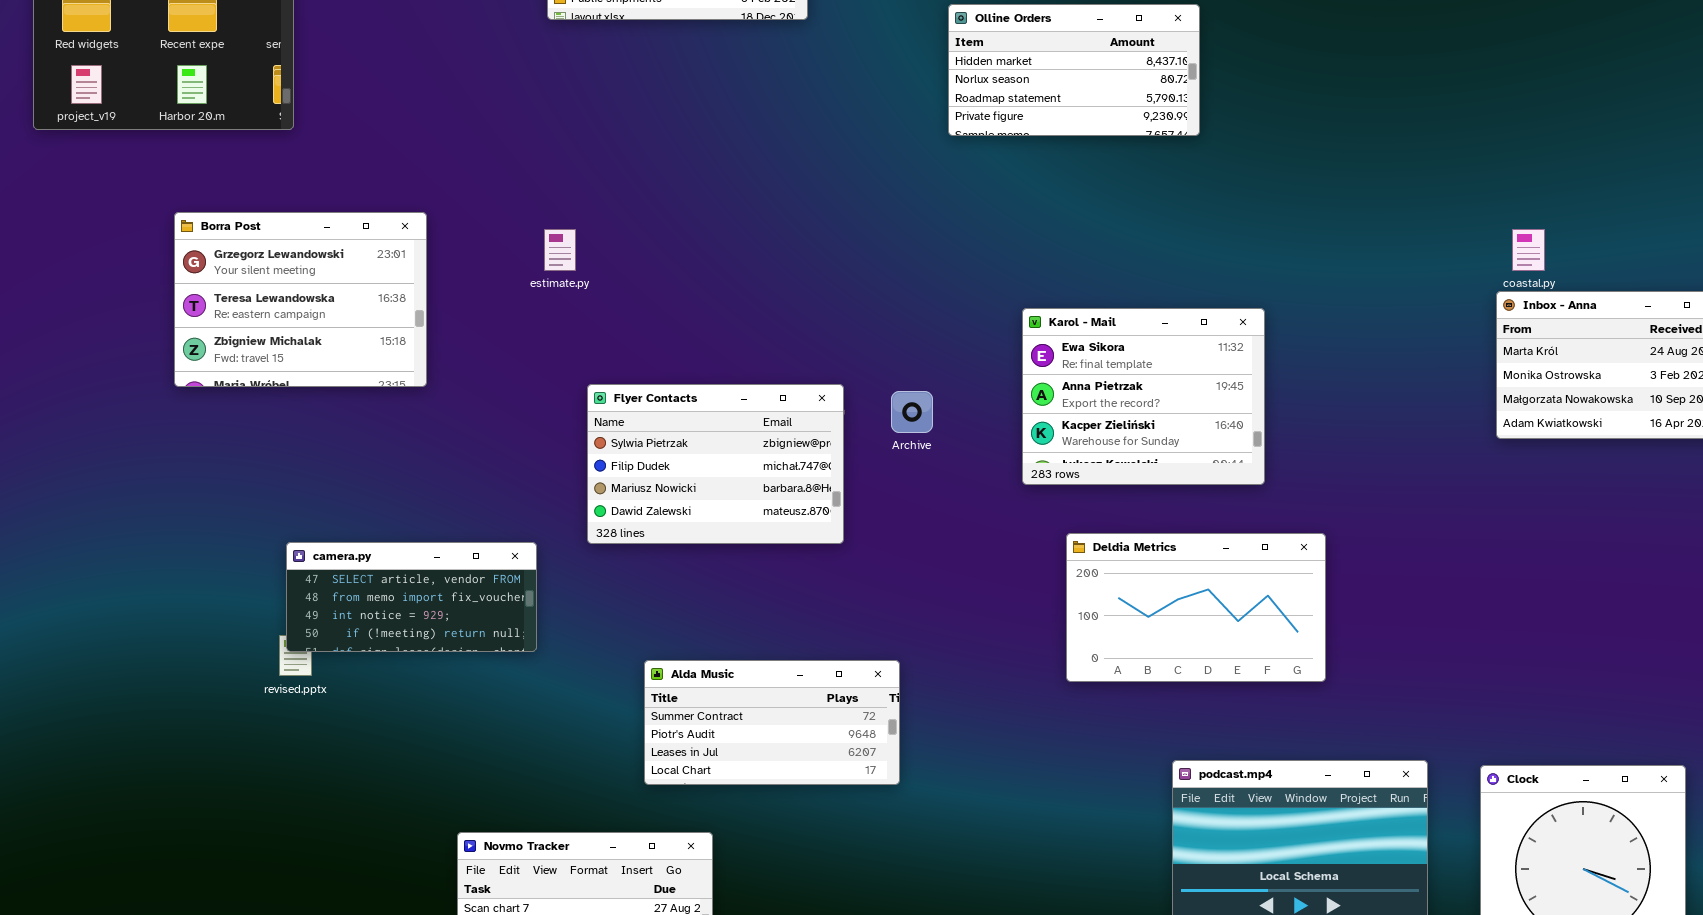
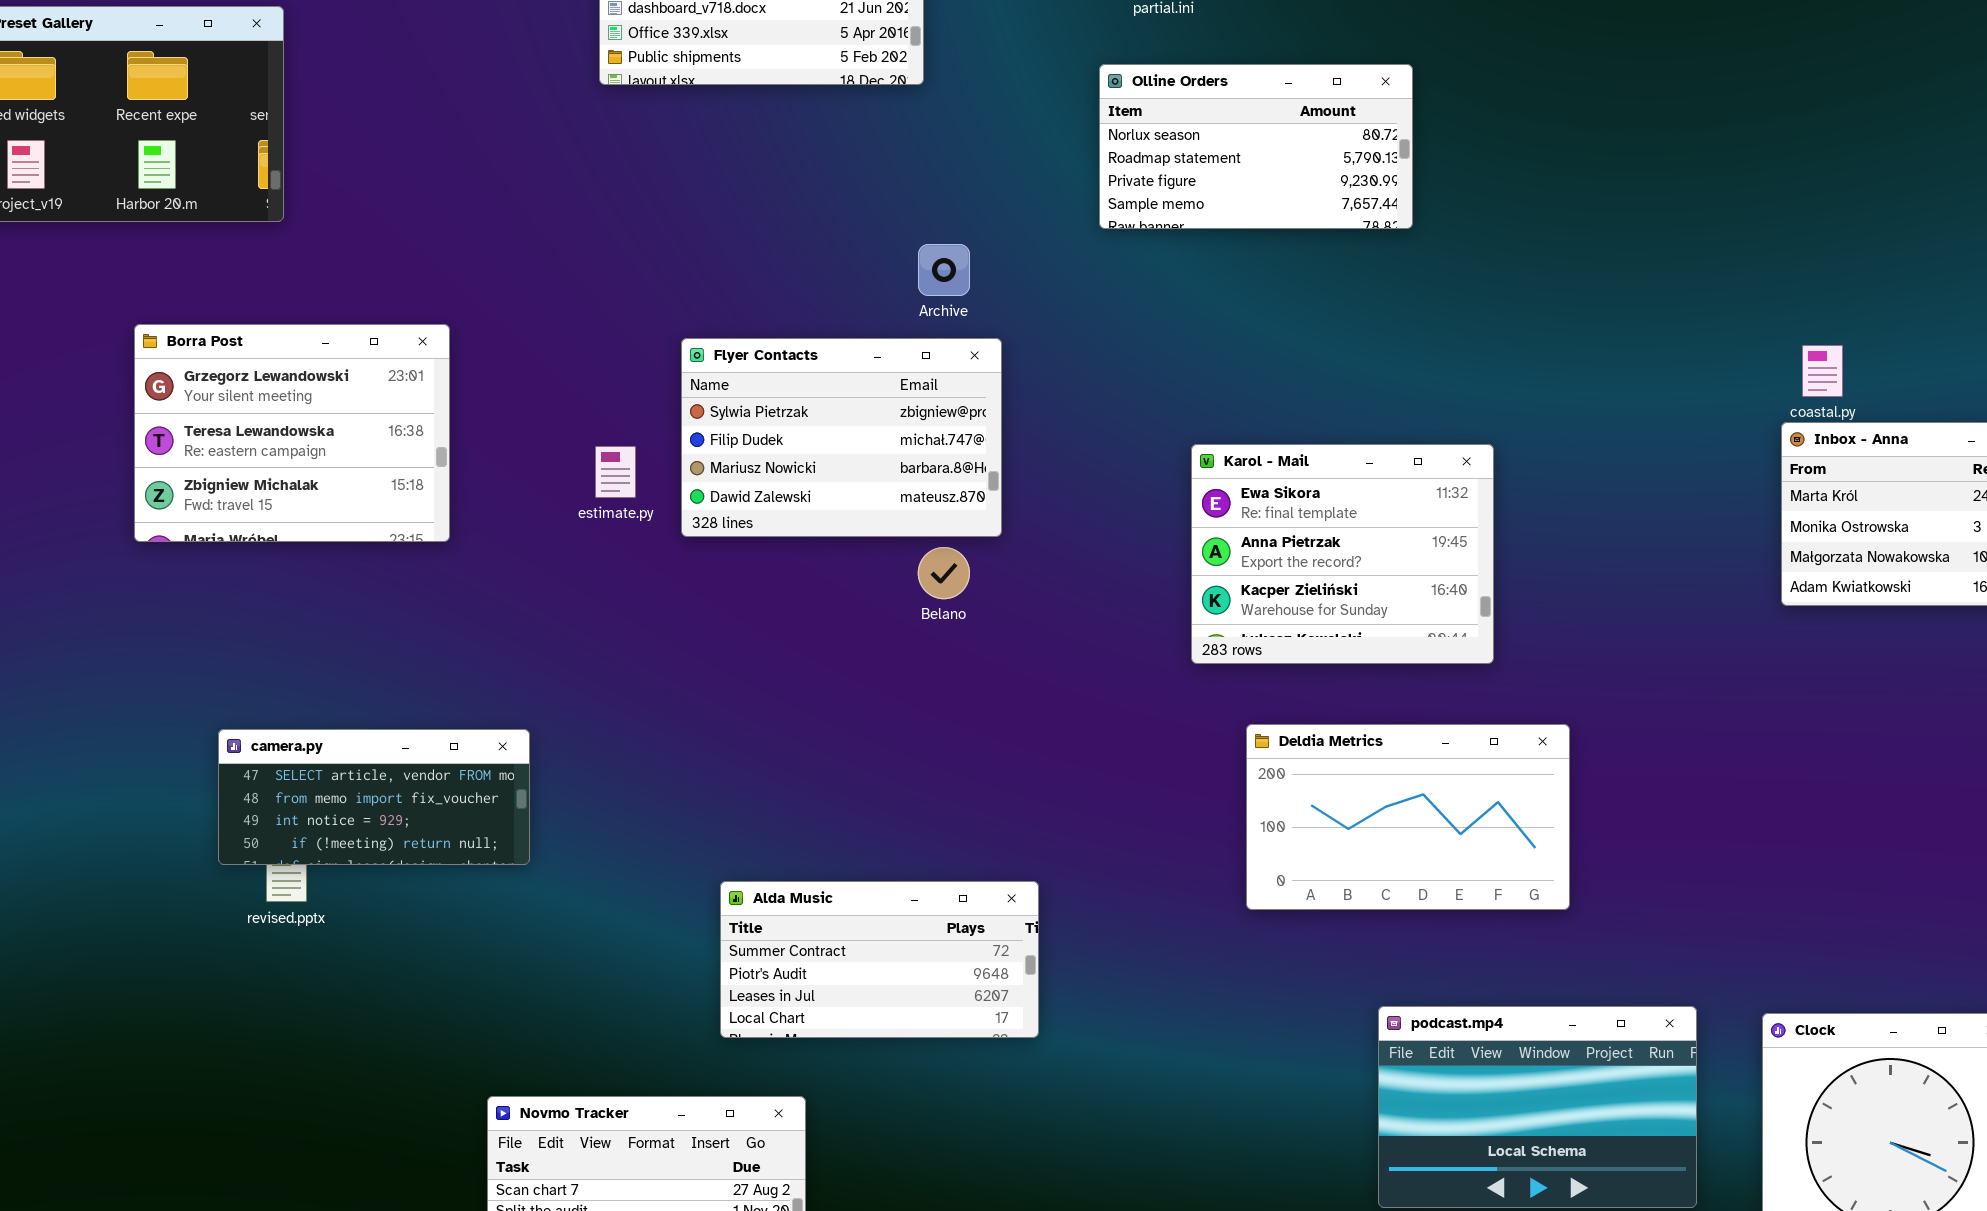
Olline Orders: [948,4,1200,136] -> [1099,64,1413,229], scrolled down 1 row
estimate.py: [544,229,576,271] -> [595,446,636,498], moved
Flyer Contacts: [587,384,844,544] -> [681,338,1002,537], moved
Archive: [891,391,933,433] -> [918,244,970,296], moved
camera.py: [286,542,537,652] -> [218,729,530,865], moved

